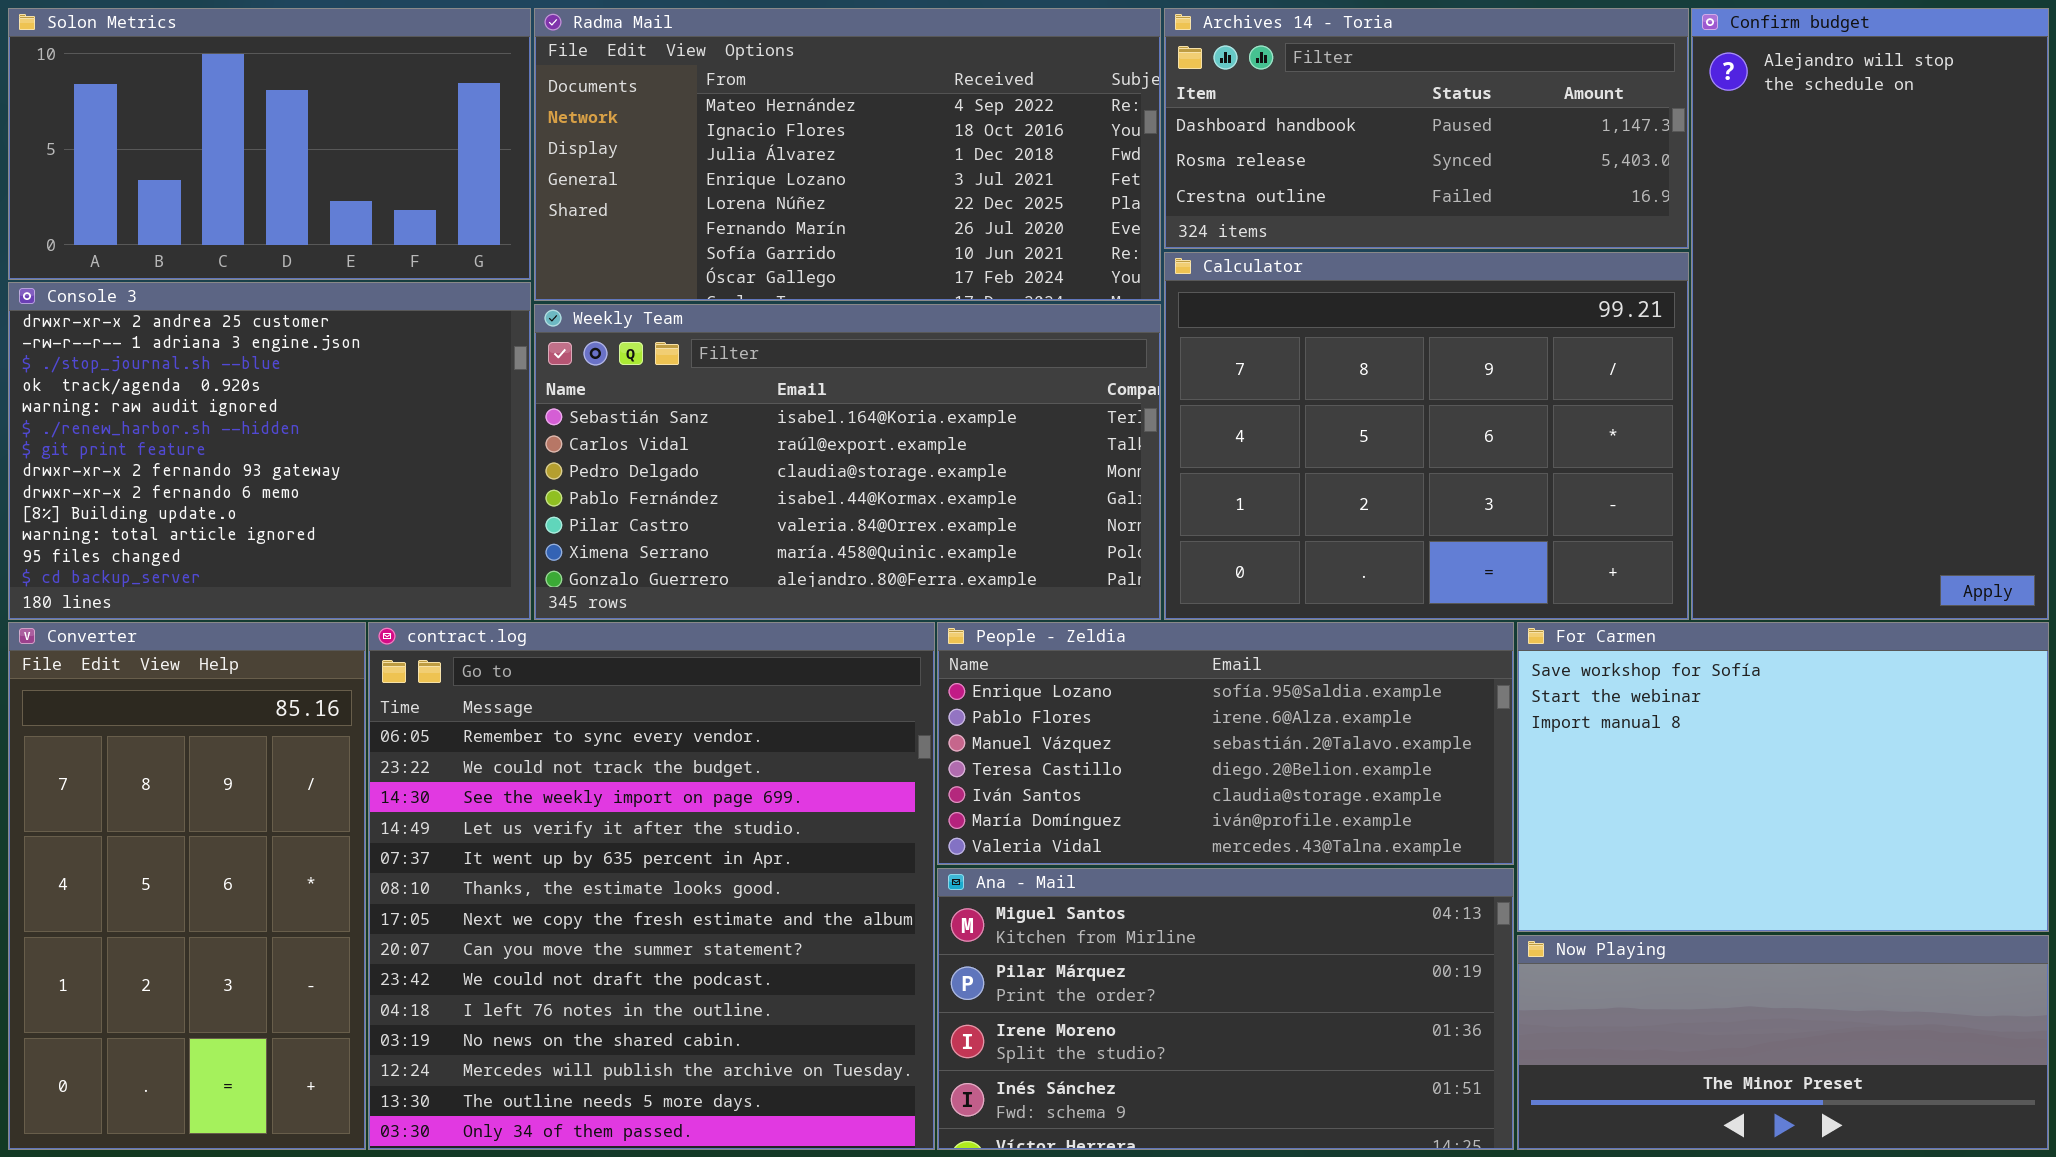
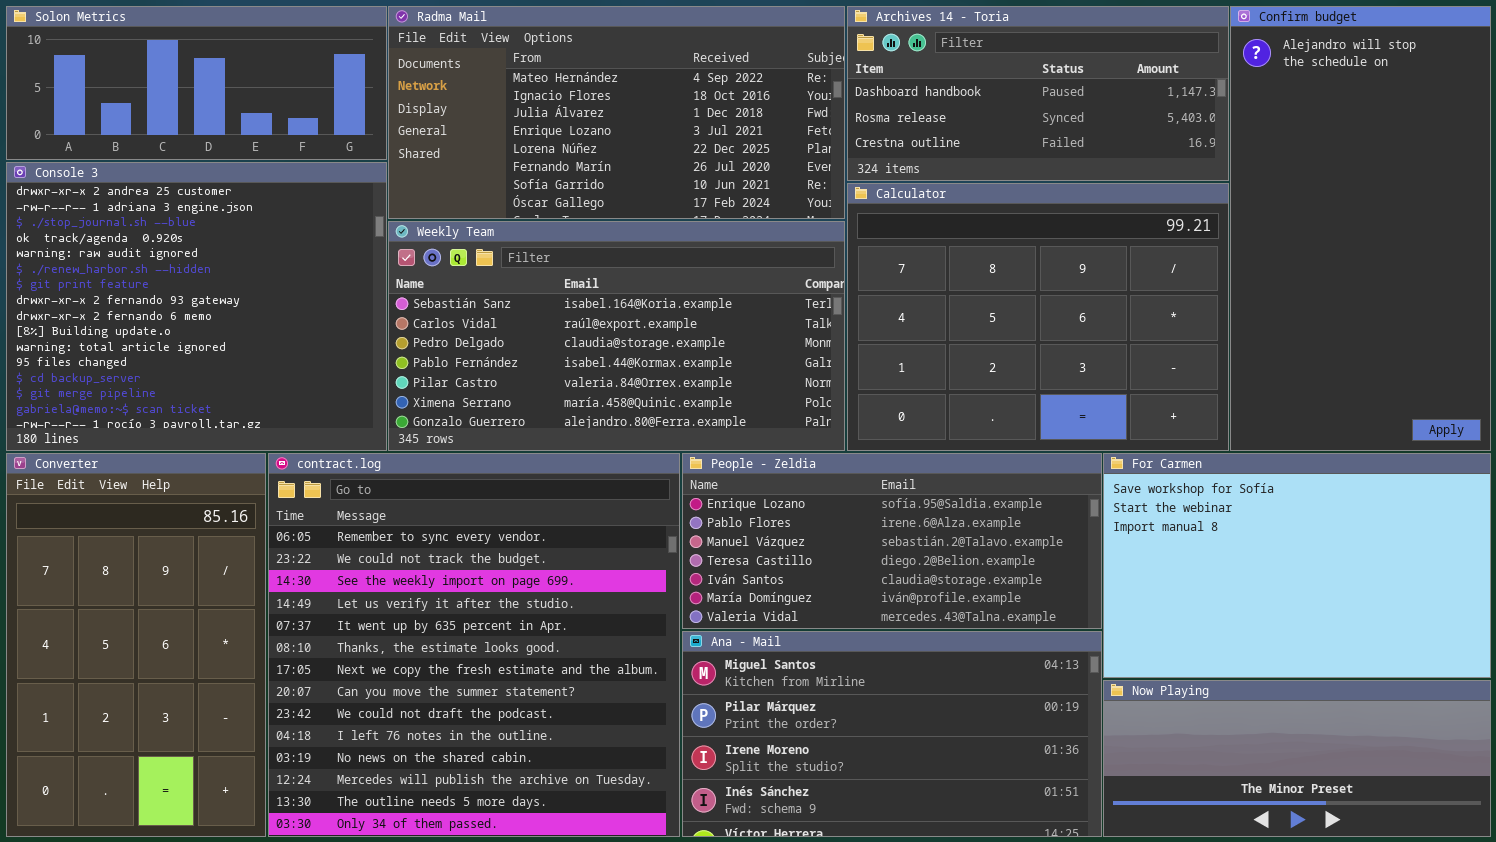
Solon Metrics: [8,8,531,280] -> [6,6,387,160], resized
Console 3: [8,282,531,620] -> [6,162,387,451], resized

